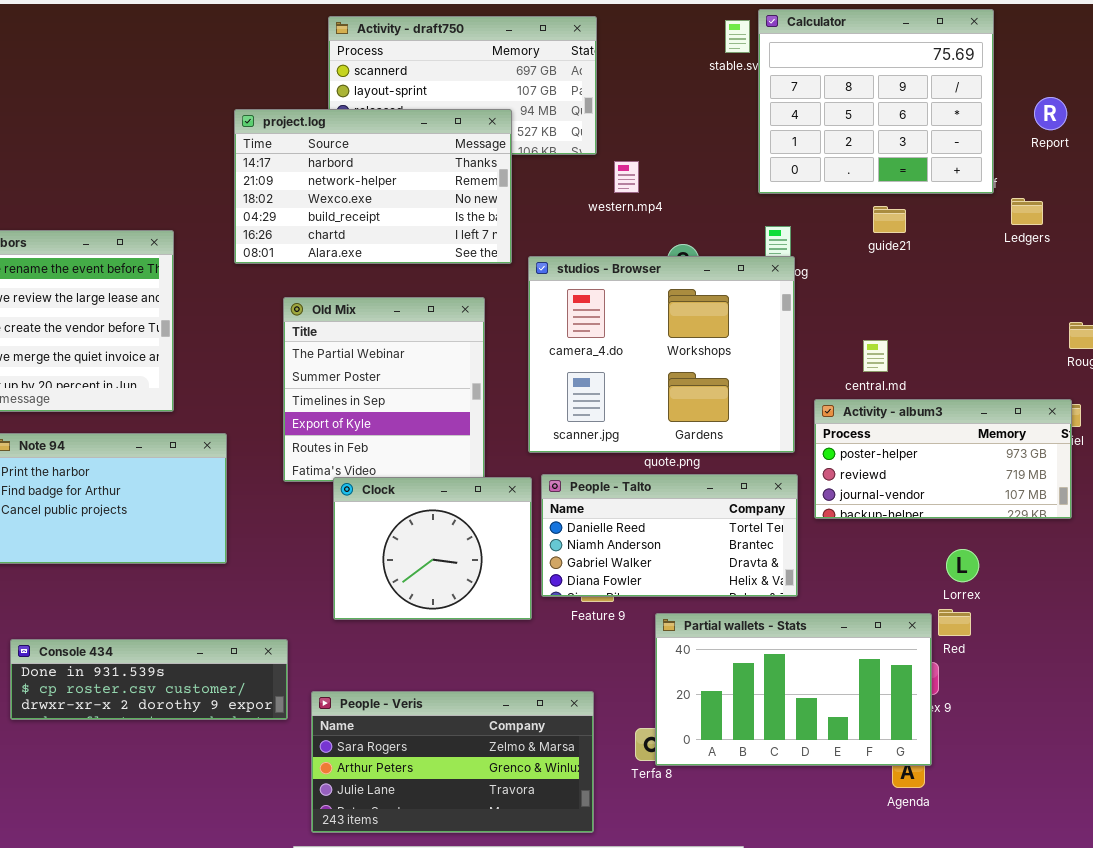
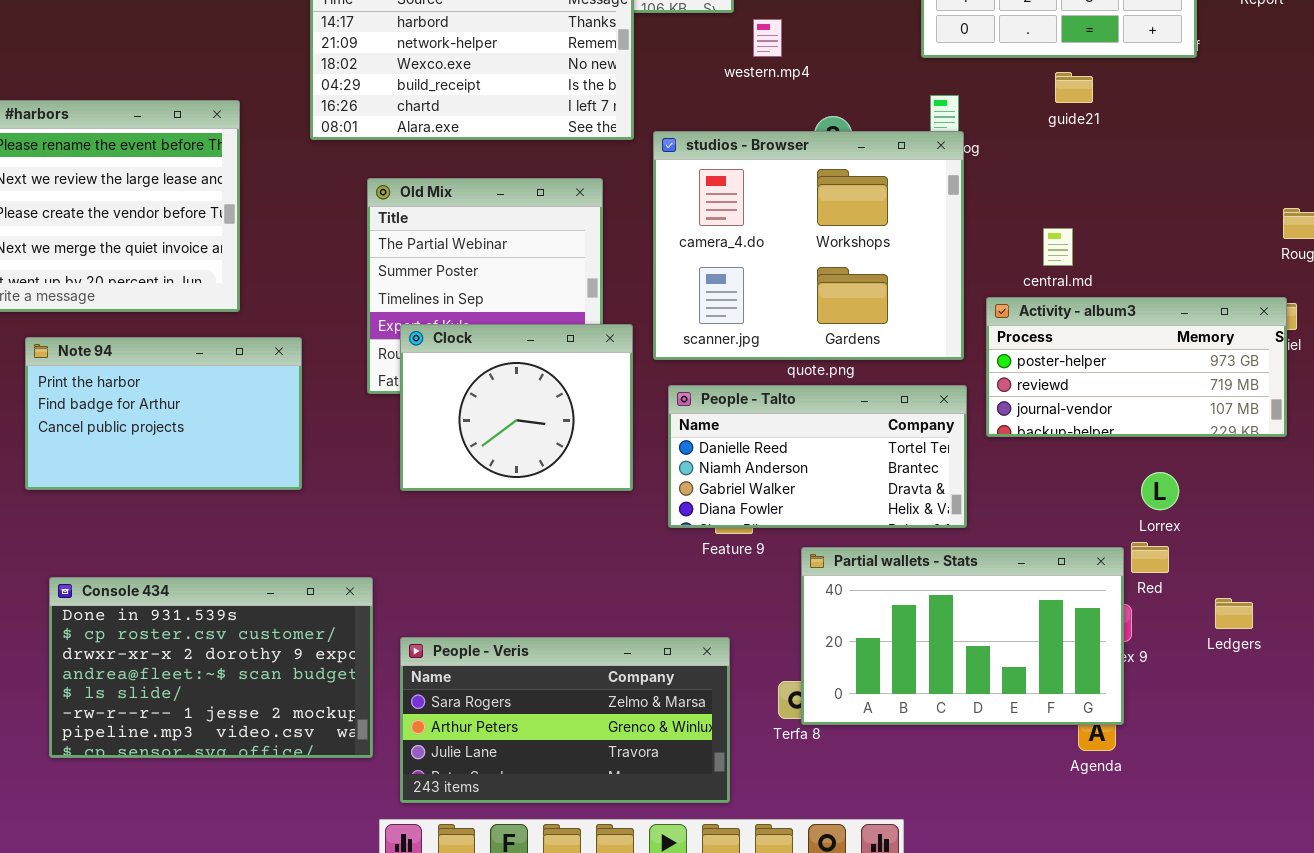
Ledgers: [1011,198,1043,225] -> [1215,598,1253,629], moved
Clock: [333,477,532,620] -> [400,324,633,491], moved
Console 434: [10,639,288,720] -> [49,577,373,758], resized

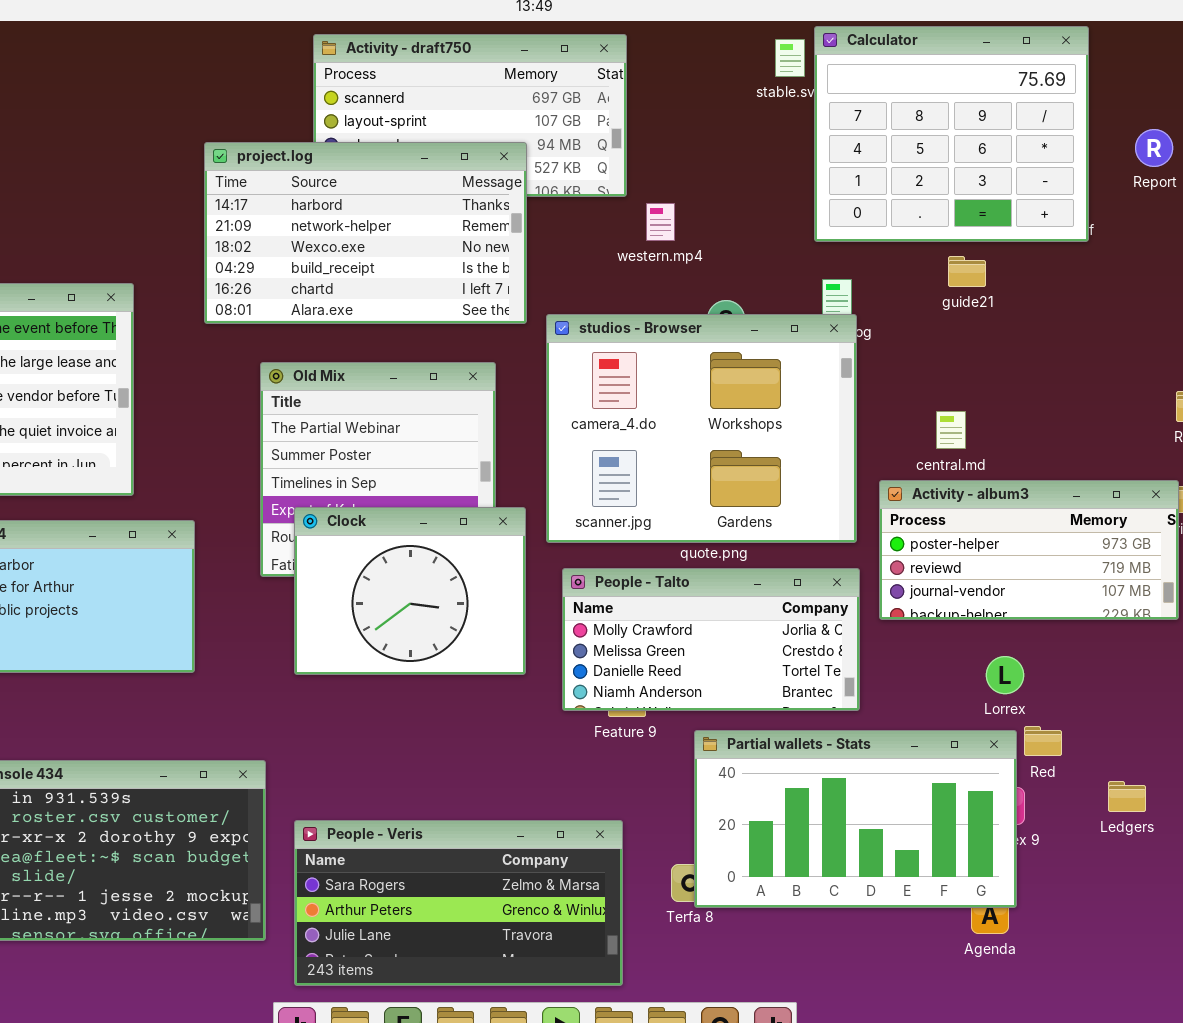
People - Talto: [668,385,967,528] -> [562,568,860,711], scrolled up 2 rows
Lorrex: [1141,472,1179,510] -> [986,656,1024,694], moved

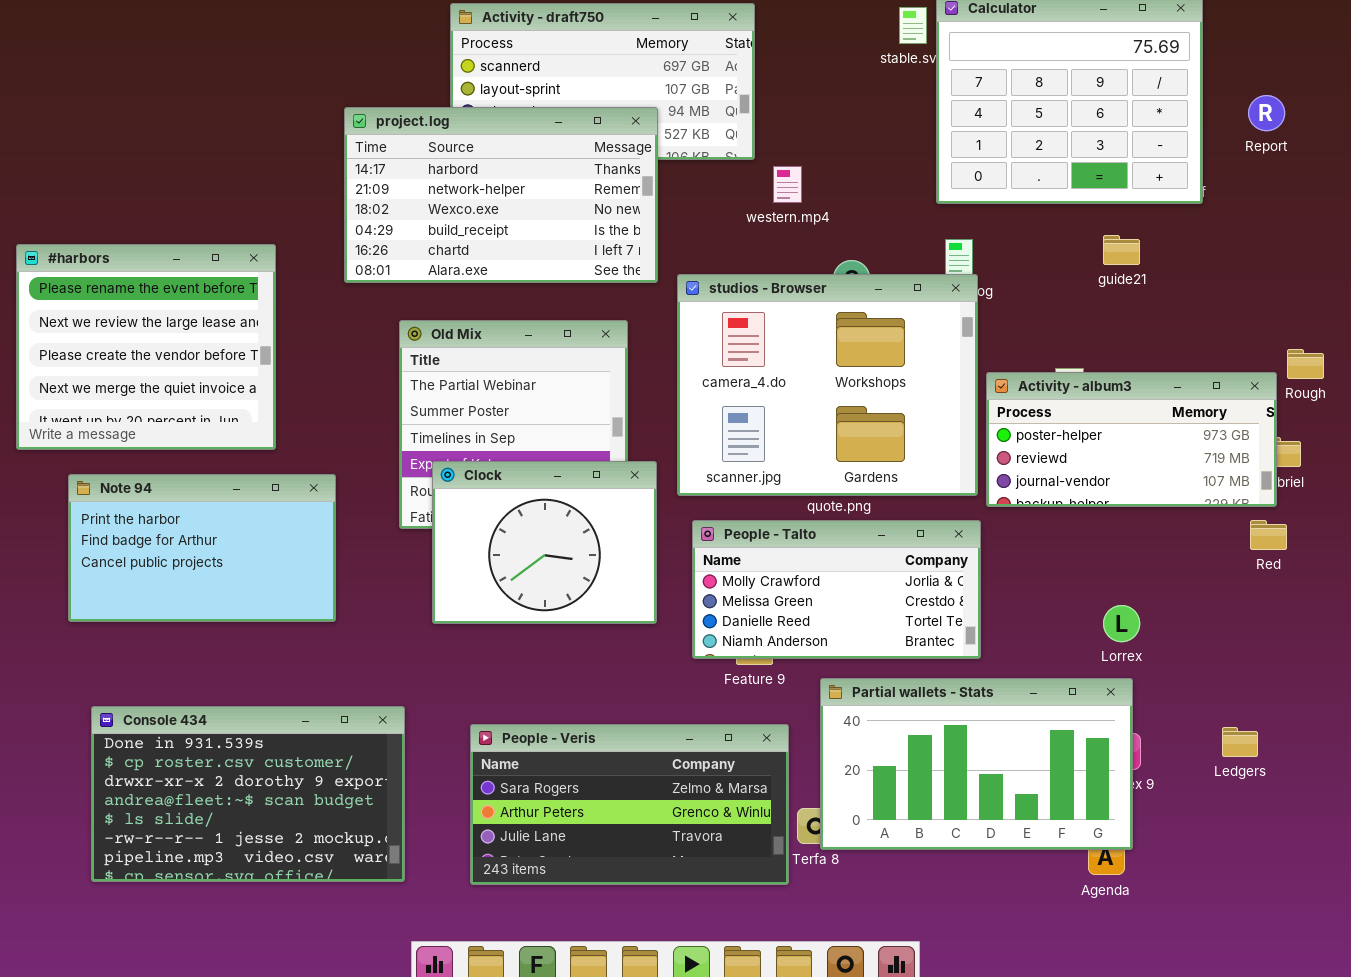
guide21: [948,256,986,287] -> [1103,235,1140,265], moved
Activity - album3: [879,480,1179,620] -> [986,372,1277,507], moved
Red: [1024,726,1062,756] -> [1250,520,1287,550], moved
People - Veris: [294,820,623,986] -> [470,724,789,885], moved

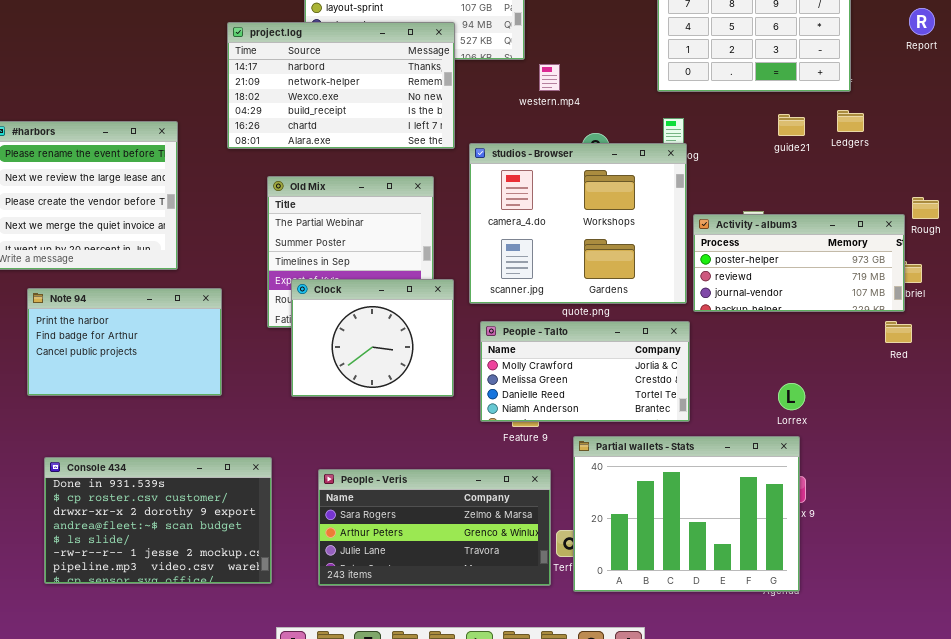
Report: [1248,95,1285,131] -> [909,8,935,35], moved
Partial wallets - Stats: [820,678,1133,850] -> [573,436,800,592], resized
Ledgers: [1222,727,1258,757] -> [837,110,864,132], moved

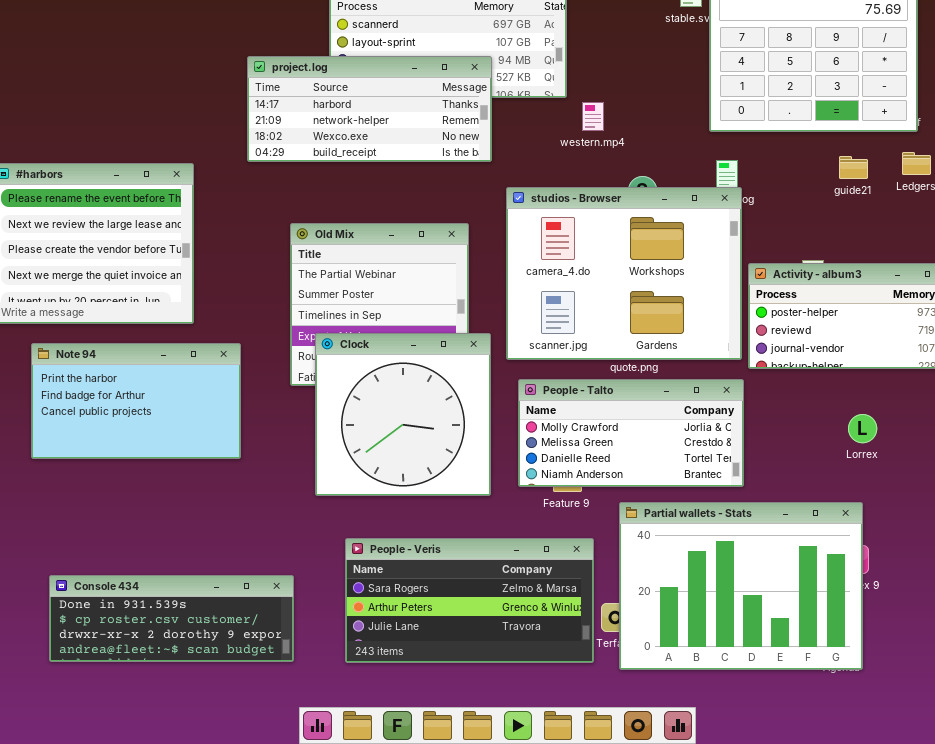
project.log: [227,22,455,149] -> [247,56,492,162], resized
Clock: [291,279,454,397] -> [315,333,491,496], resized
Lorrex: [778,383,805,410] -> [848,414,877,443], moved
Console 434: [44,457,272,584] -> [49,575,294,662], resized

